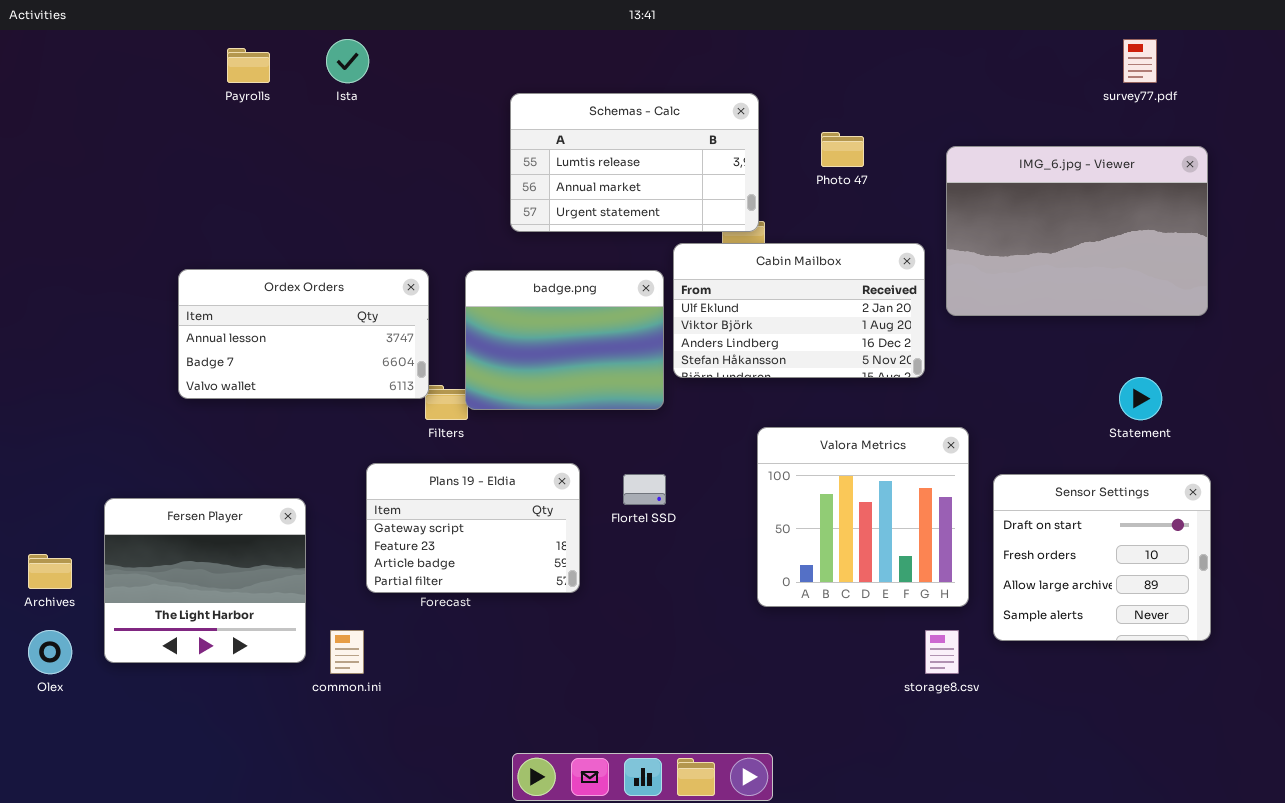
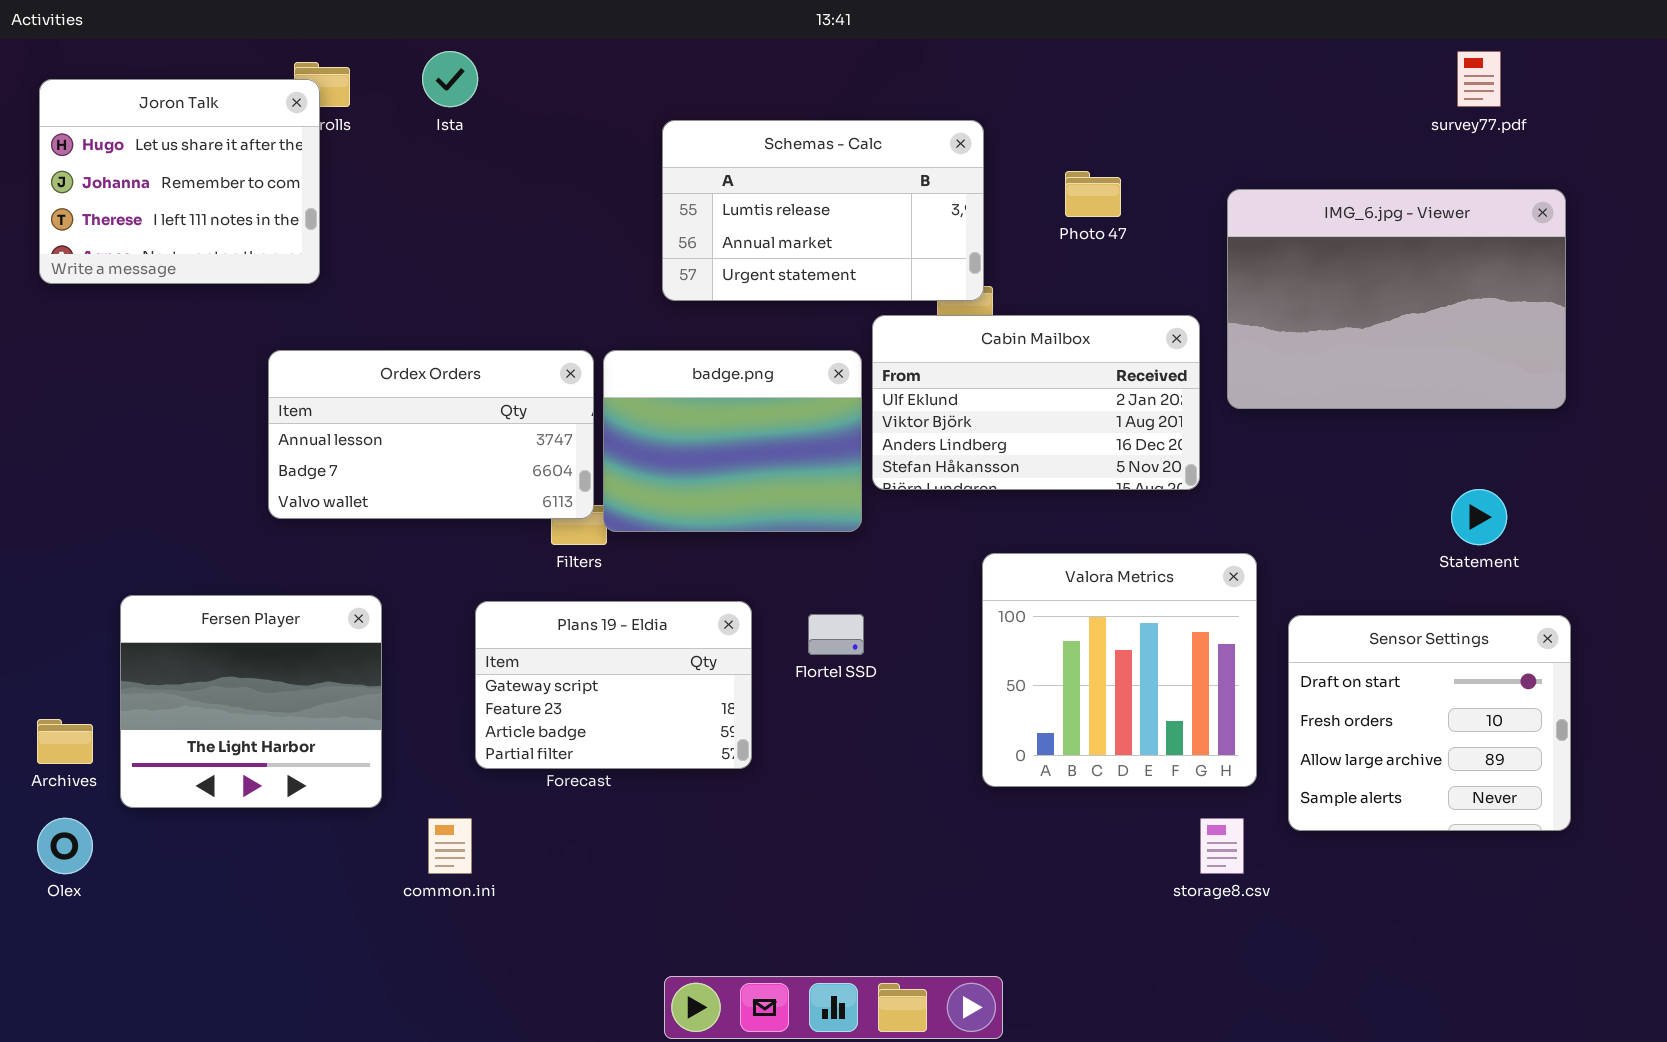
Joron Talk: none -> [39,79,320,284], opened
Ordex Orders: [178,269,429,399] -> [268,350,594,519], moved
Fersen Player: [104,498,306,663] -> [120,595,382,808], moved

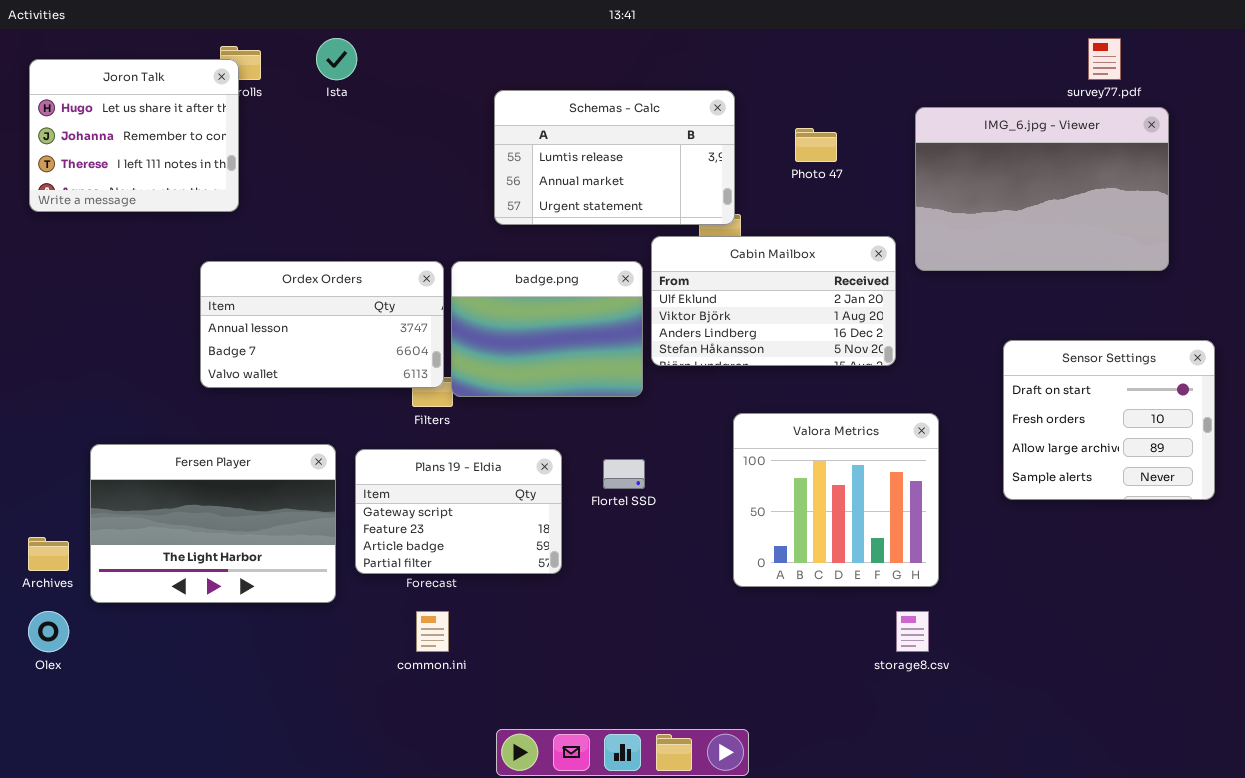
IMG_6.jpg - Viewer: [1227,189,1566,409] -> [915,107,1169,271], moved
Fersen Player: [120,595,382,808] -> [90,444,336,603], resized
Sensor Settings: [1288,615,1571,831] -> [1003,340,1215,500], moved
common.ini: [428,818,472,874] -> [416,611,449,652], moved

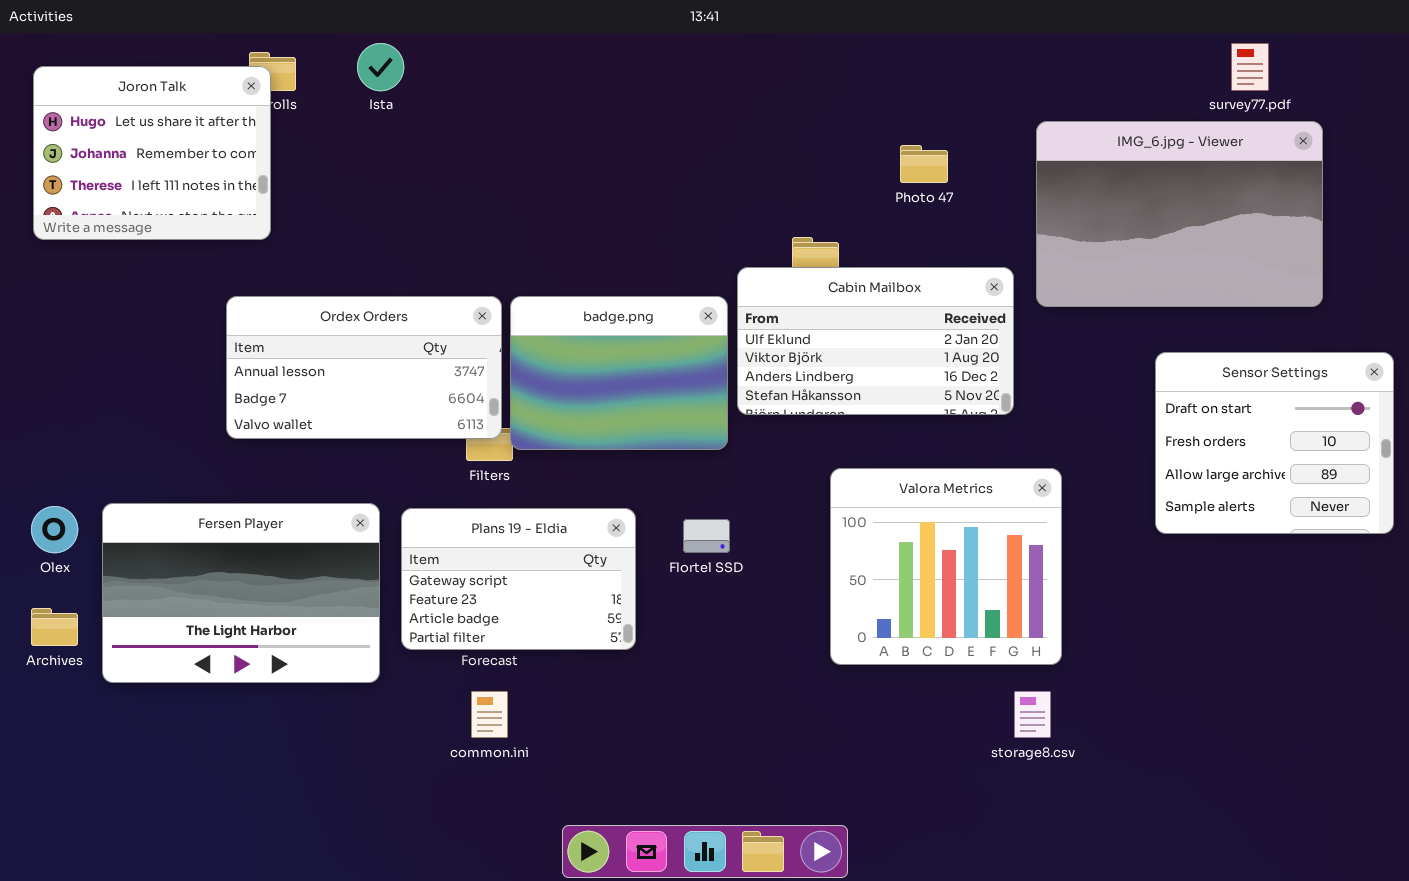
Schemas - Calc: [494,90,735,225] -> none, closed
Sensor Settings: [1003,340,1215,500] -> [1155,352,1394,534], moved
Olex: [28,611,69,652] -> [31,506,78,553], moved

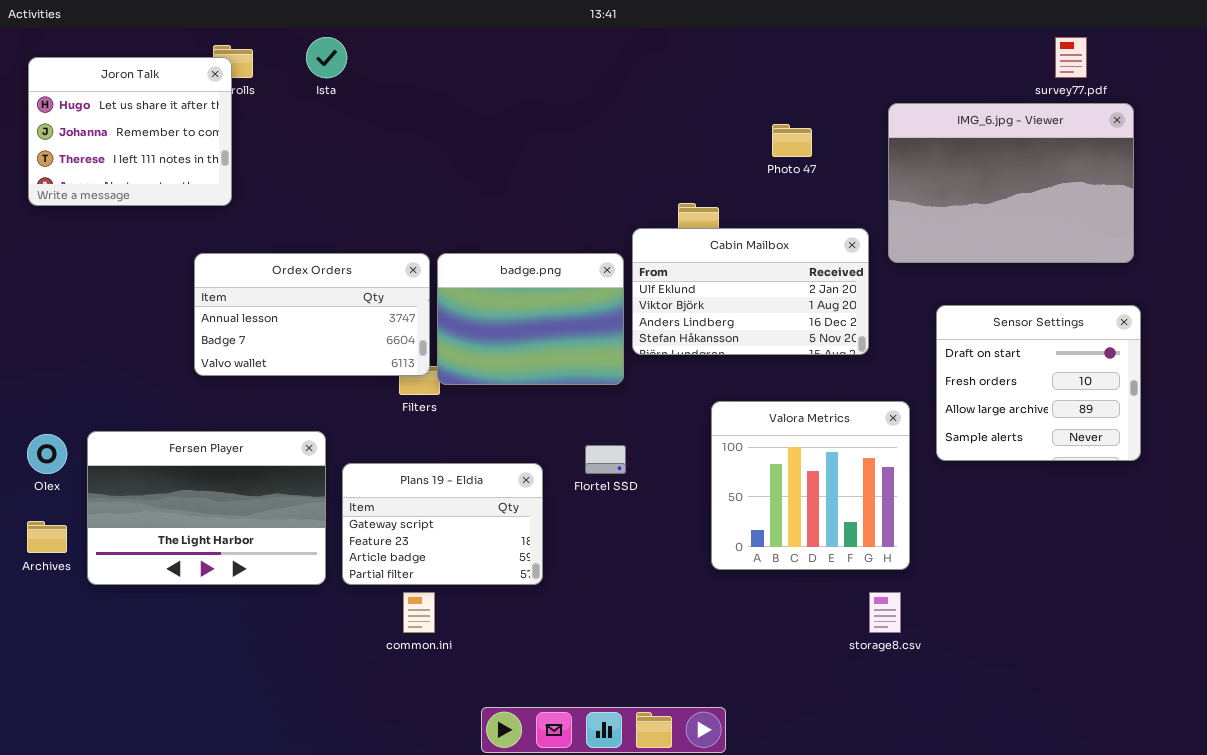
Sensor Settings: [1155,352,1394,534] -> [936,305,1141,461], moved
Plans 19 - Eldia: [401,508,636,650] -> [342,463,543,585], moved

